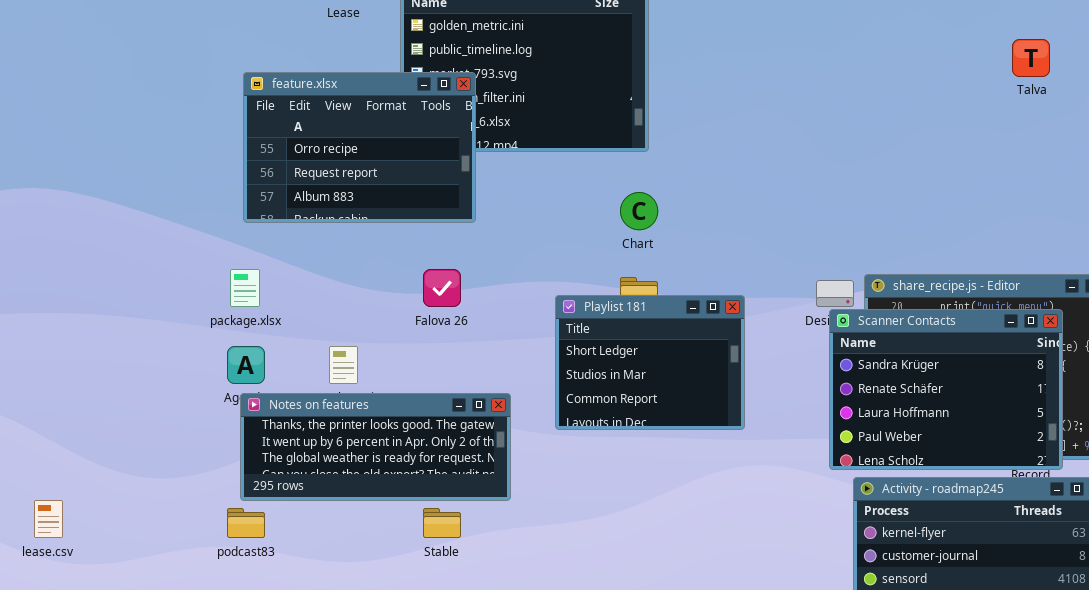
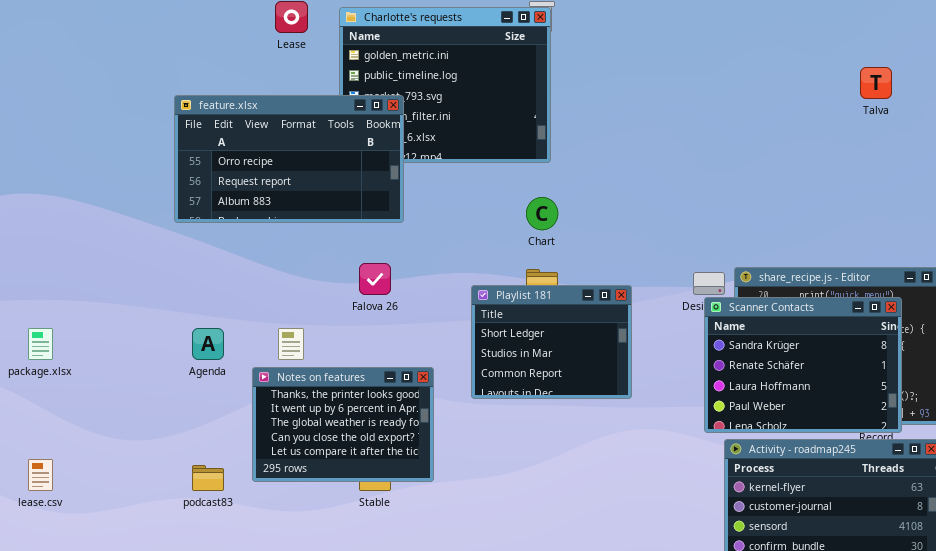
feature.xlsx: [243,72,476,223] -> [174,95,404,223], resized
package.xlsx: [230,269,260,307] -> [28,328,53,360], moved
Notes on features: [240,393,511,501] -> [252,367,434,482], resized

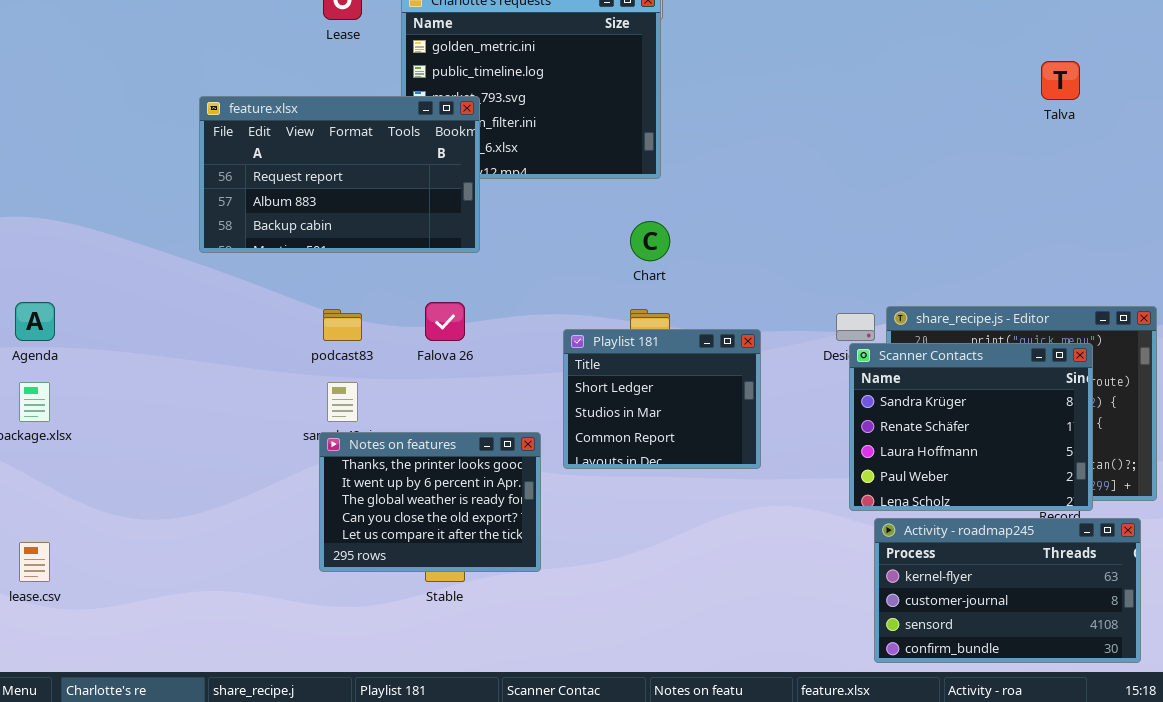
feature.xlsx: [174,95,404,223] -> [199,96,480,253], scrolled down 1 row
Agenda: [192,328,224,360] -> [15,302,55,341], moved
Notes on features: [252,367,434,482] -> [319,432,541,572], moved
podcast83: [192,465,224,491] -> [323,309,362,341], moved

